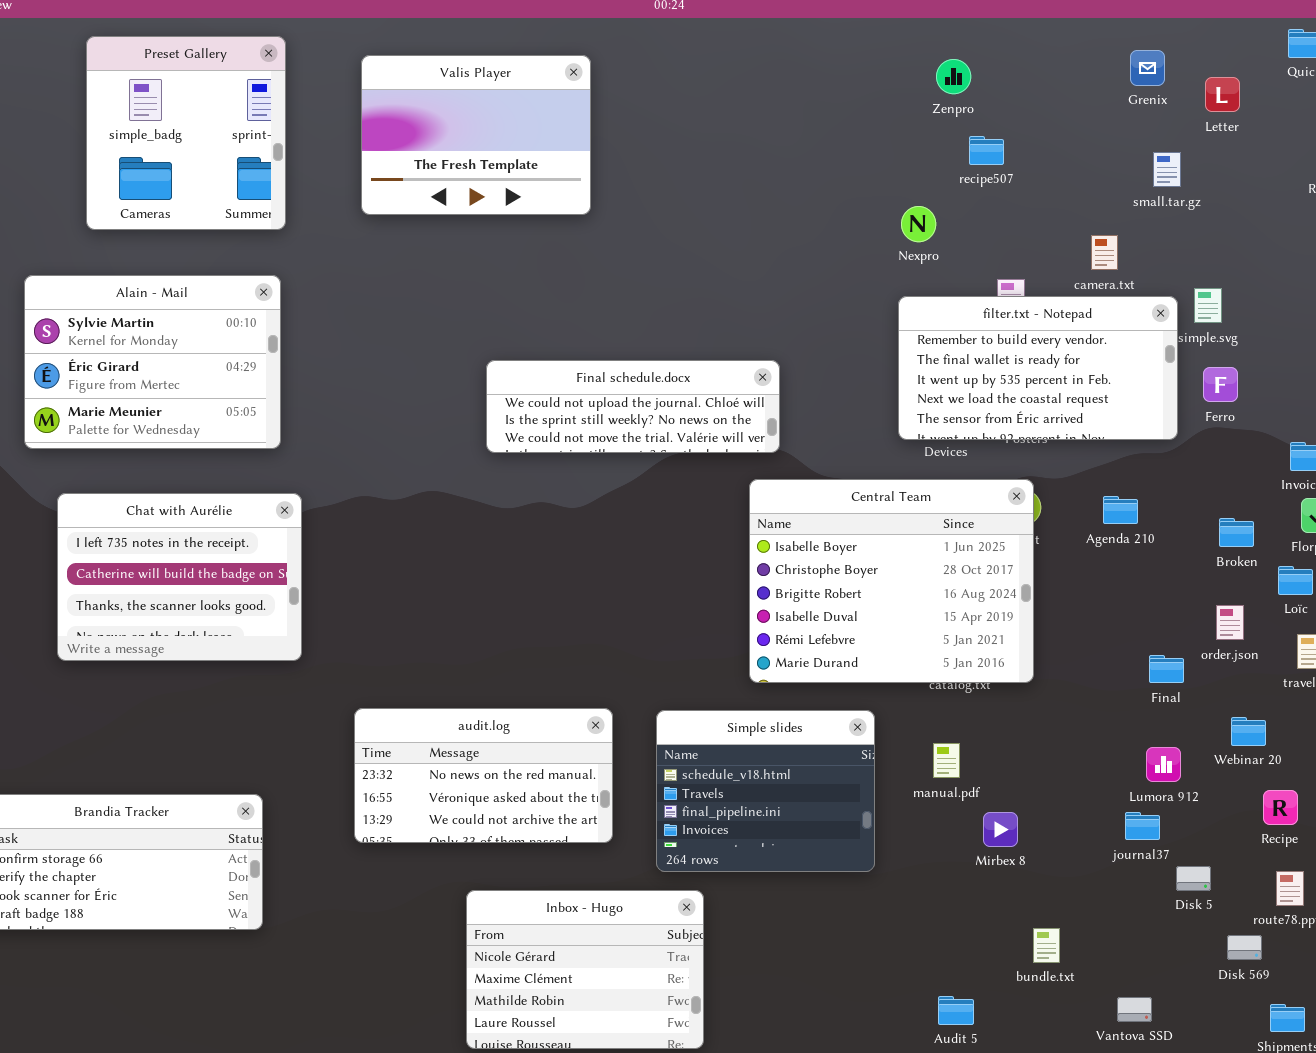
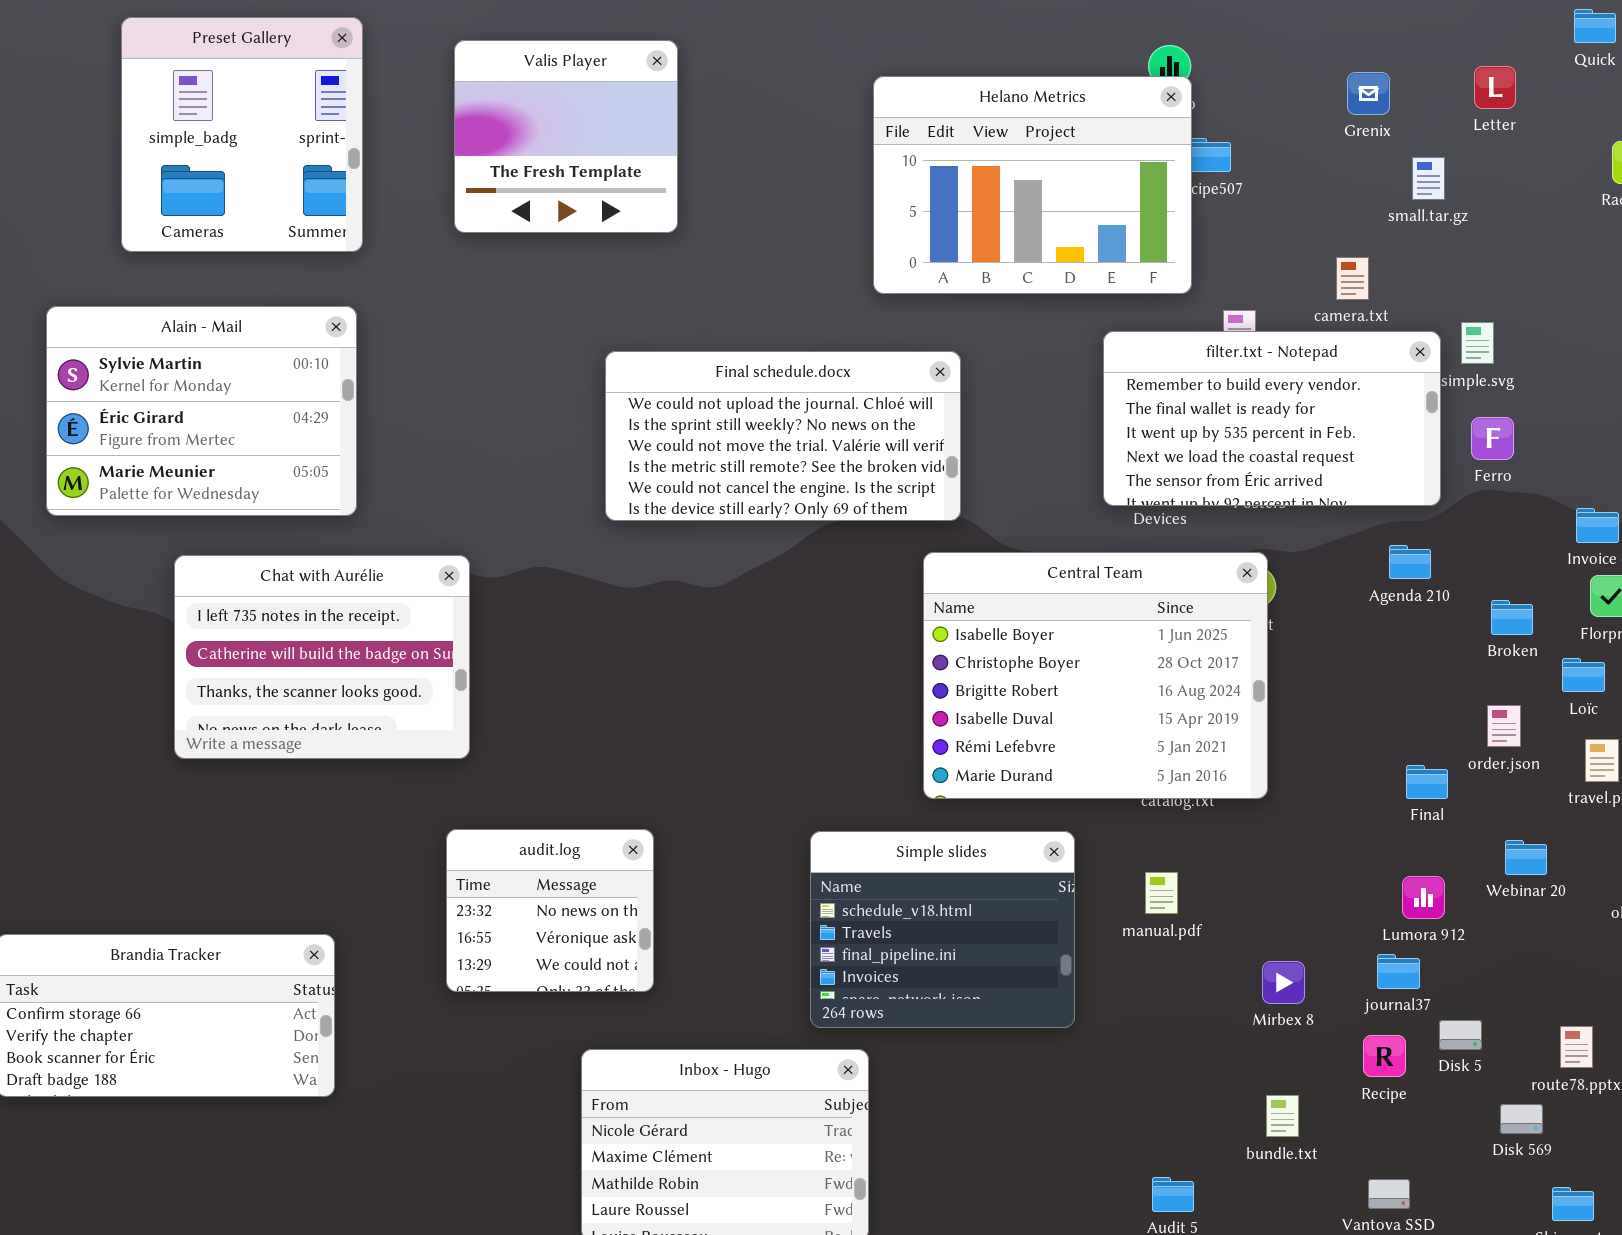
Grenix: [1130,50,1165,86] -> [1347,72,1390,115], moved
Valis Player: [361,55,591,215] -> [454,40,678,233], resized
Helano Metrics: none -> [873,76,1192,294], opened
Final schedule.docx: [486,360,780,453] -> [605,351,961,521], resized
Chat with Aurélie: [57,493,302,661] -> [174,555,470,759], moved
Agenda 210: [1103,496,1138,524] -> [1389,545,1431,579], moved
audit.log: [354,708,613,843] -> [446,829,654,992], resized
Recipe: [1263,790,1298,825] -> [1363,1035,1406,1077], moved
Mirbex 8: [983,812,1018,847] -> [1262,961,1305,1004], moved

